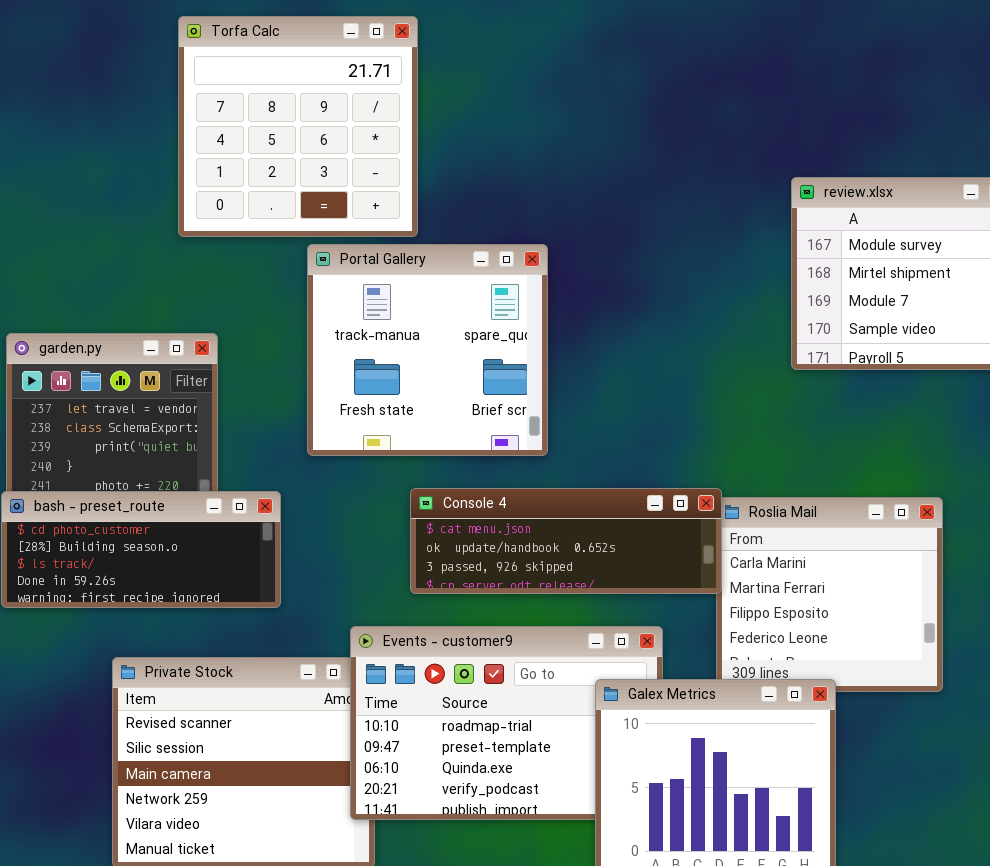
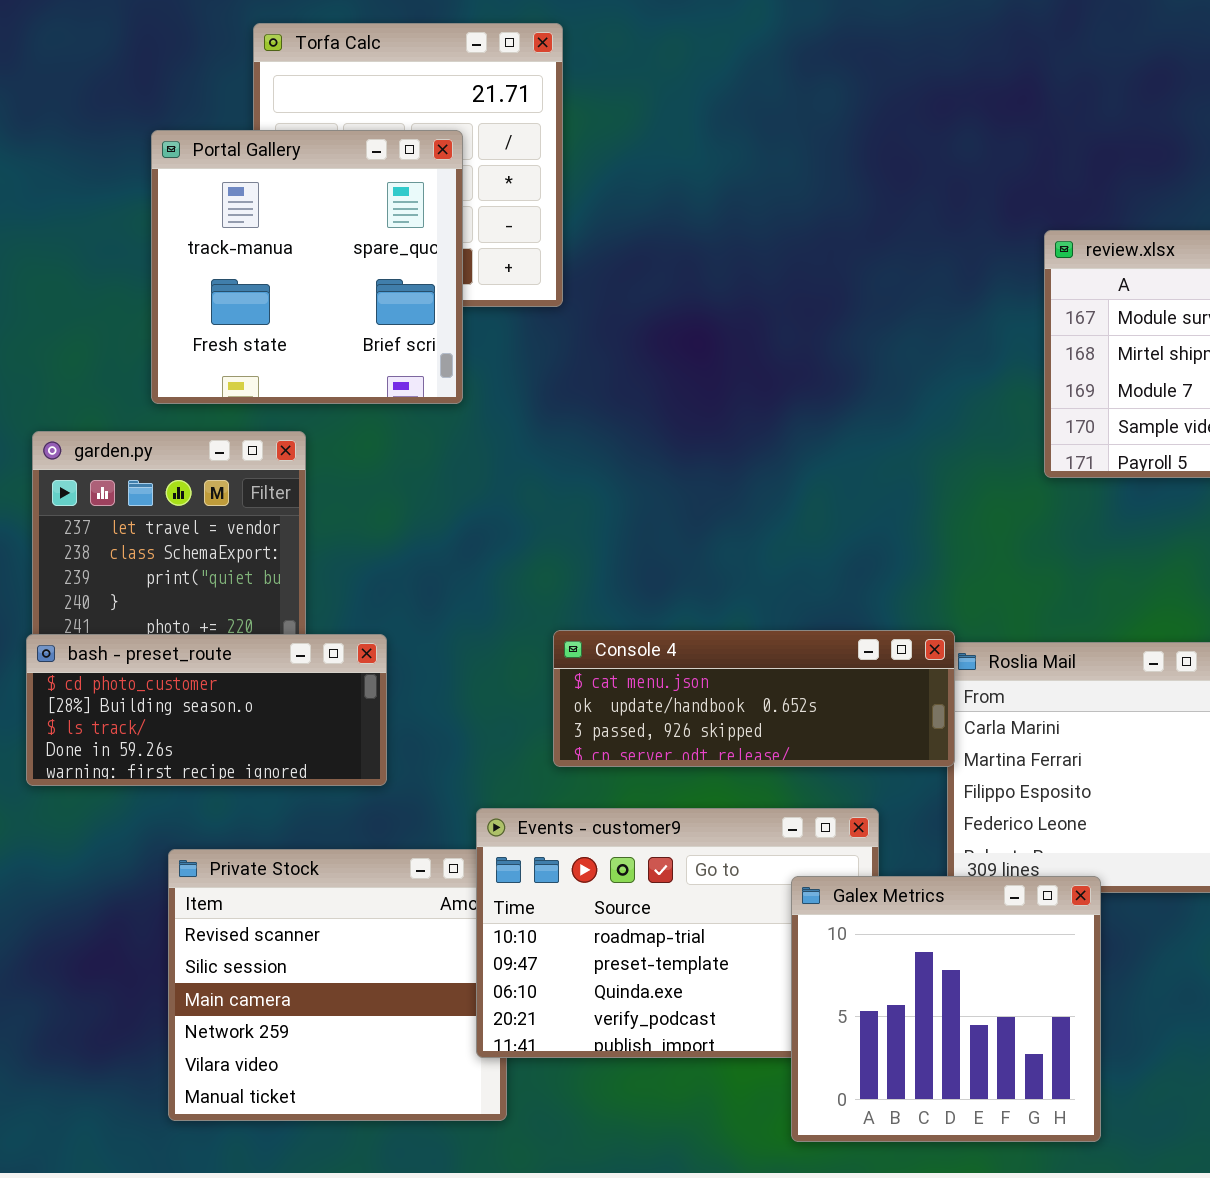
Portal Gallery: [307,244,548,456] -> [151,130,463,404], moved

